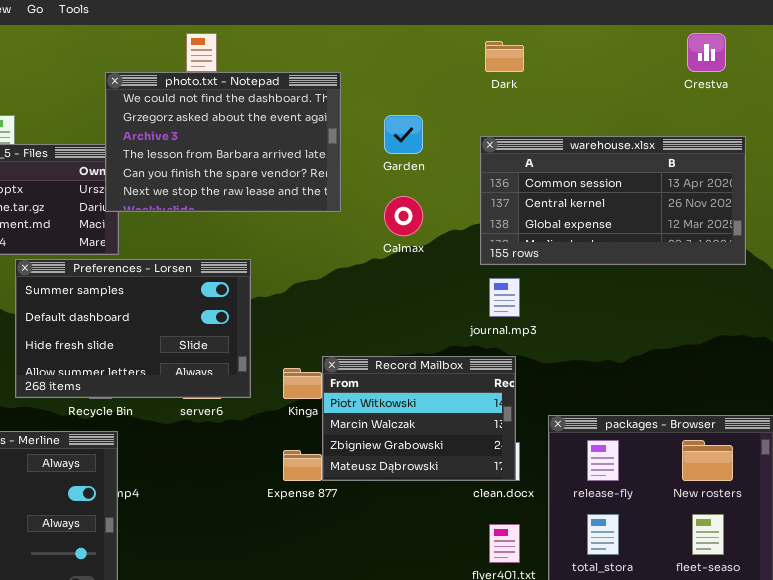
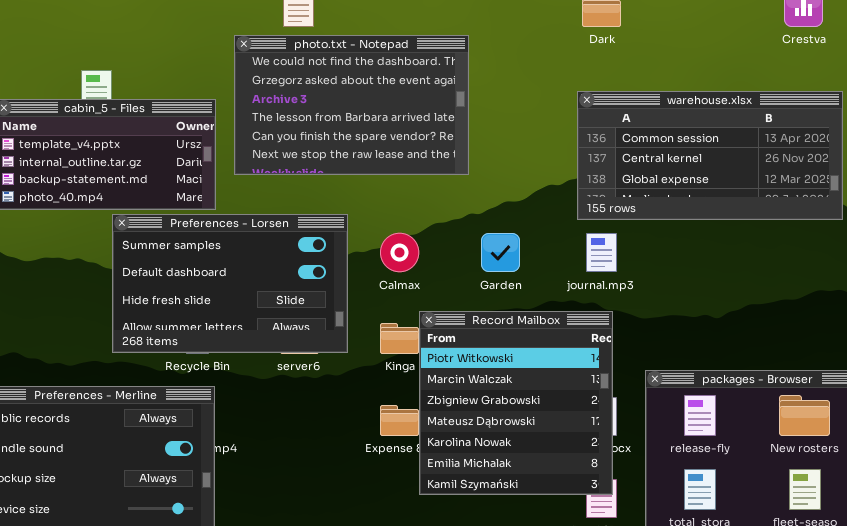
photo.txt - Notepad: [105,72,341,212] -> [234,35,469,175], moved
Garden: [384,115,423,154] -> [481,233,520,272], moved
Calmax: [384,196,423,236] -> [380,233,419,272], moved
Record Mailbox: [322,356,516,481] -> [419,311,613,495], resized

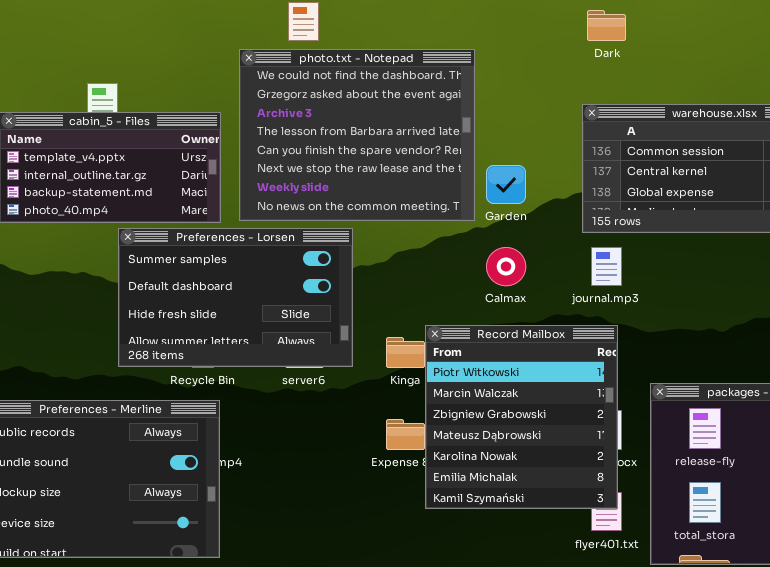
photo.txt - Notepad: [234,35,469,175] -> [239,49,475,221], resized
Calmax: [380,233,419,272] -> [486,247,526,286], moved
Garden: [481,233,520,272] -> [486,165,526,204], moved

